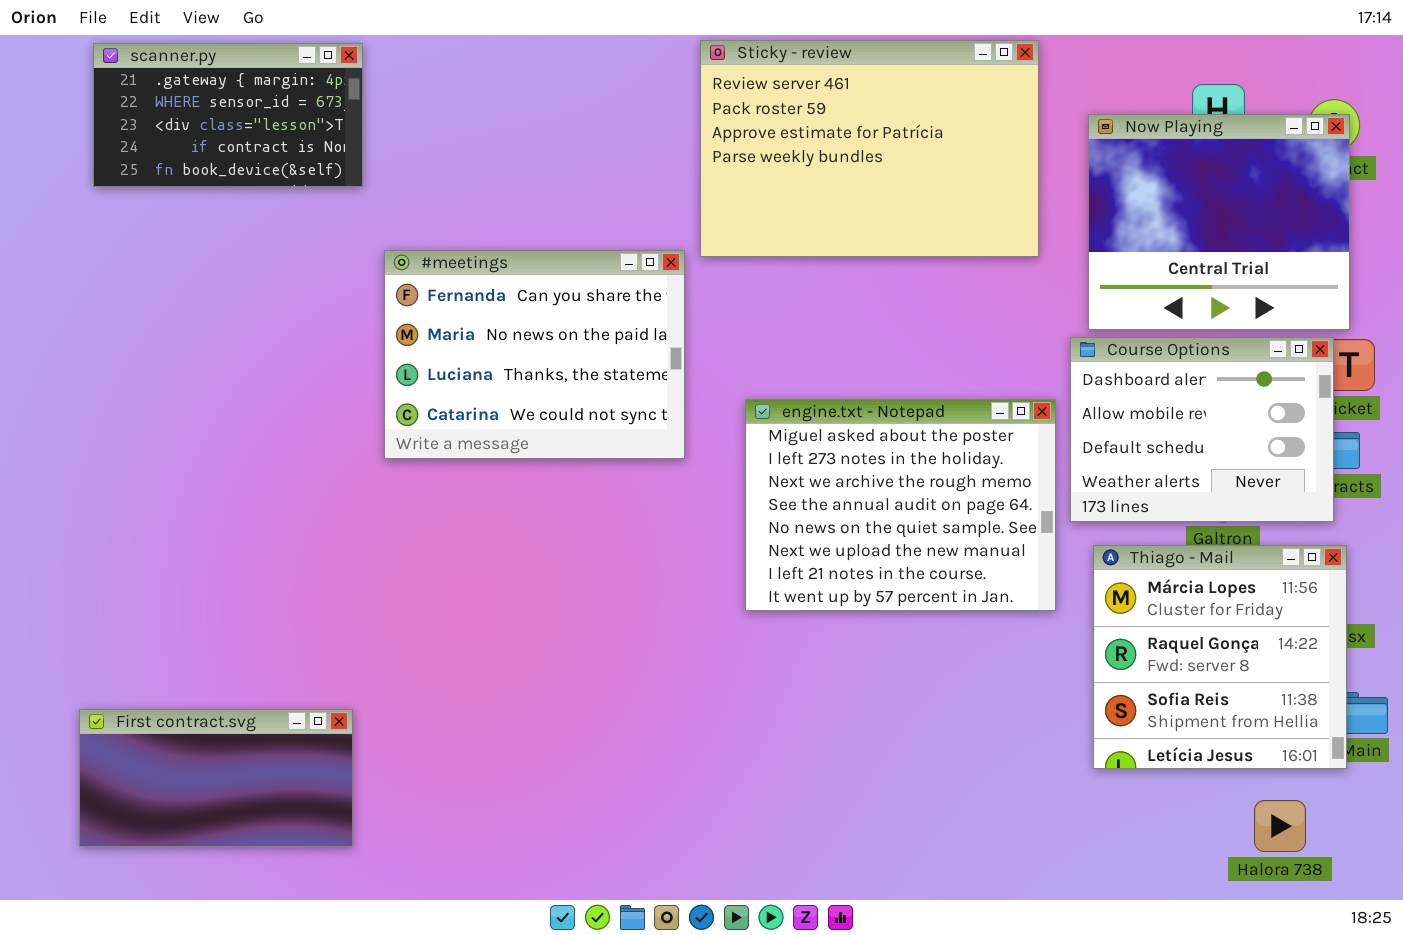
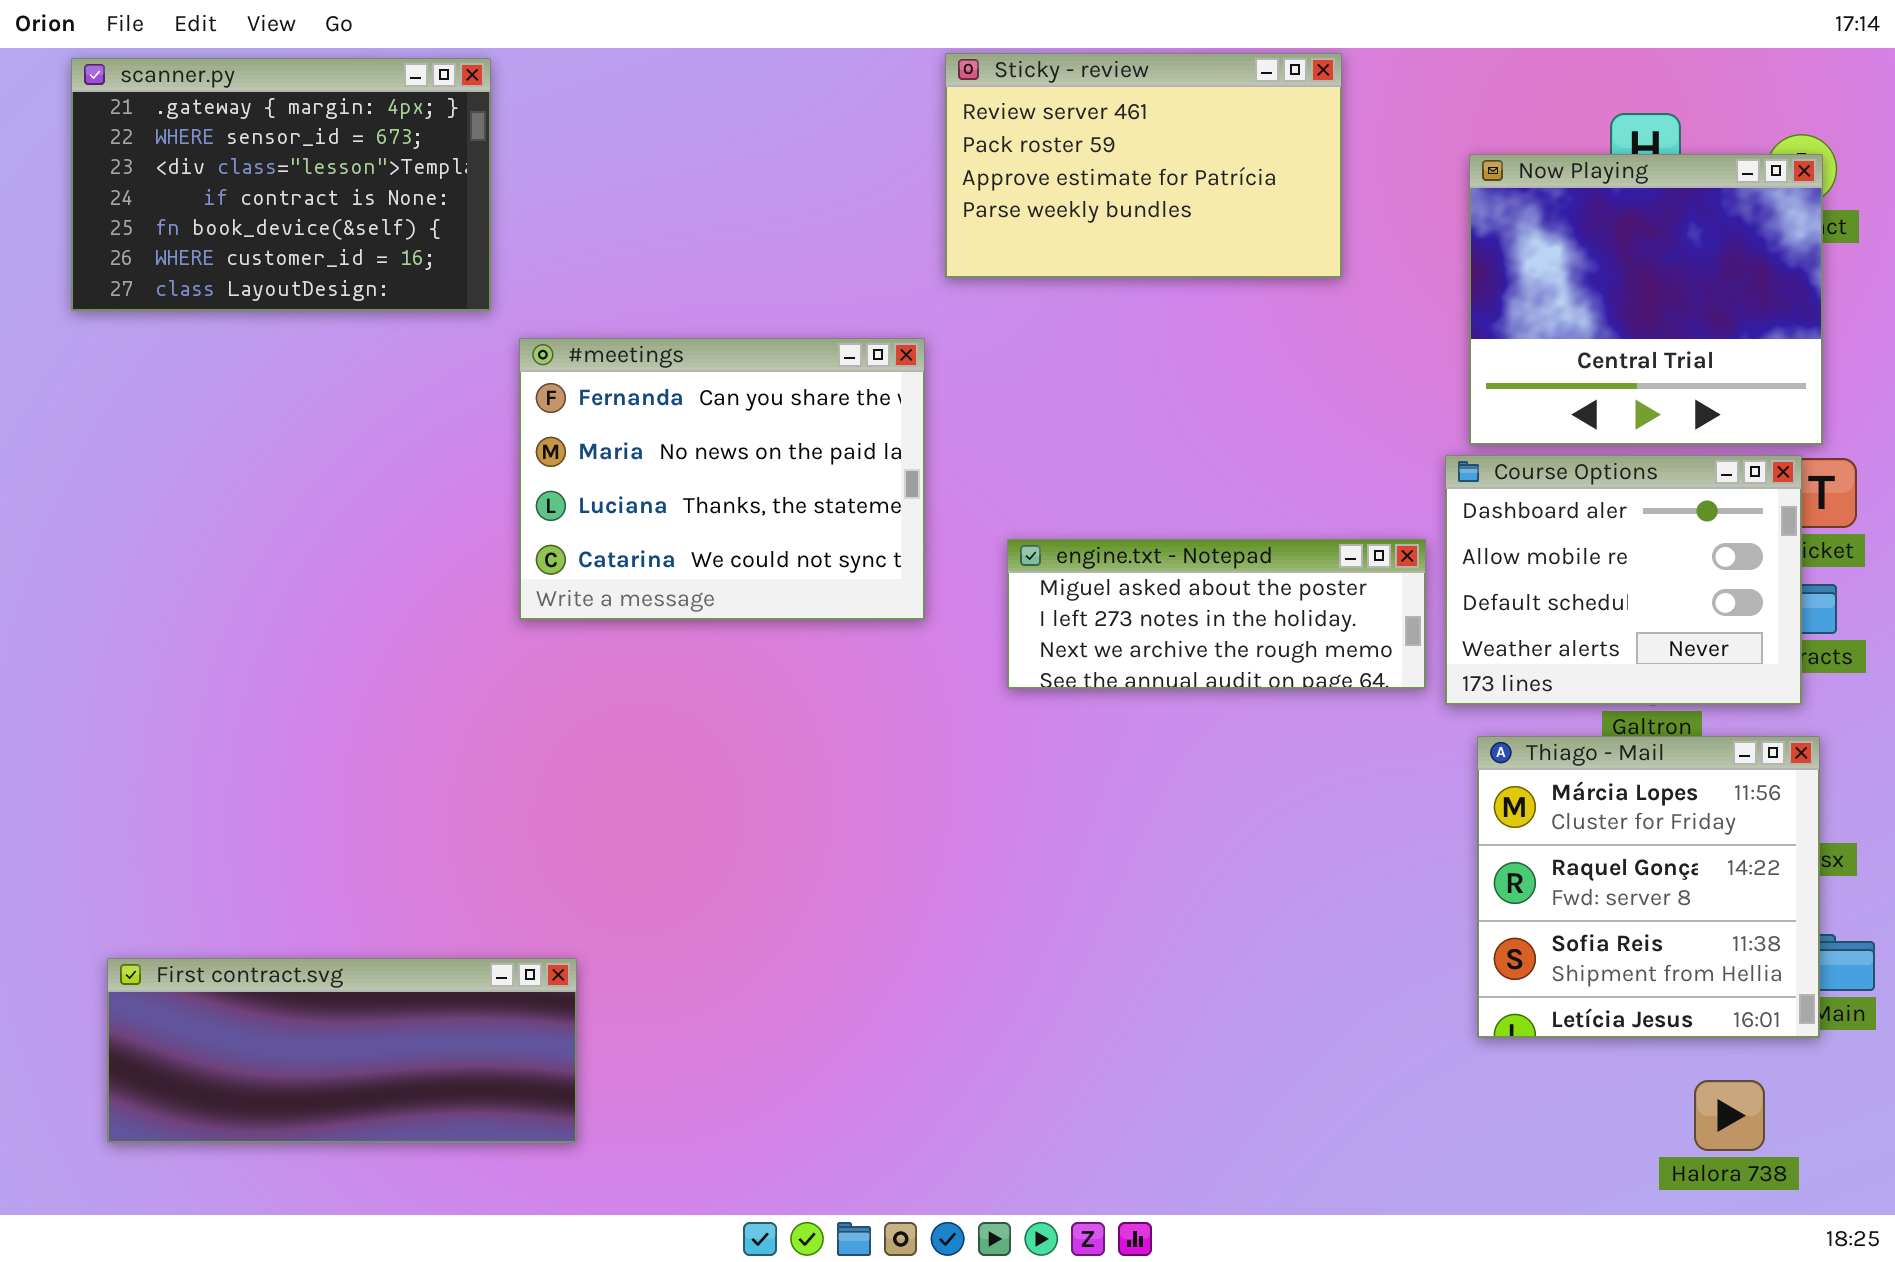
Sticky - review: [700,40,1039,257] -> [945,53,1342,278], resized
scanner.py: [93,43,363,187] -> [71,58,491,311], resized
engine.txt - Notepad: [745,399,1056,611] -> [1007,539,1426,689], resized
First contract.svg: [79,709,353,847] -> [107,958,577,1143], resized

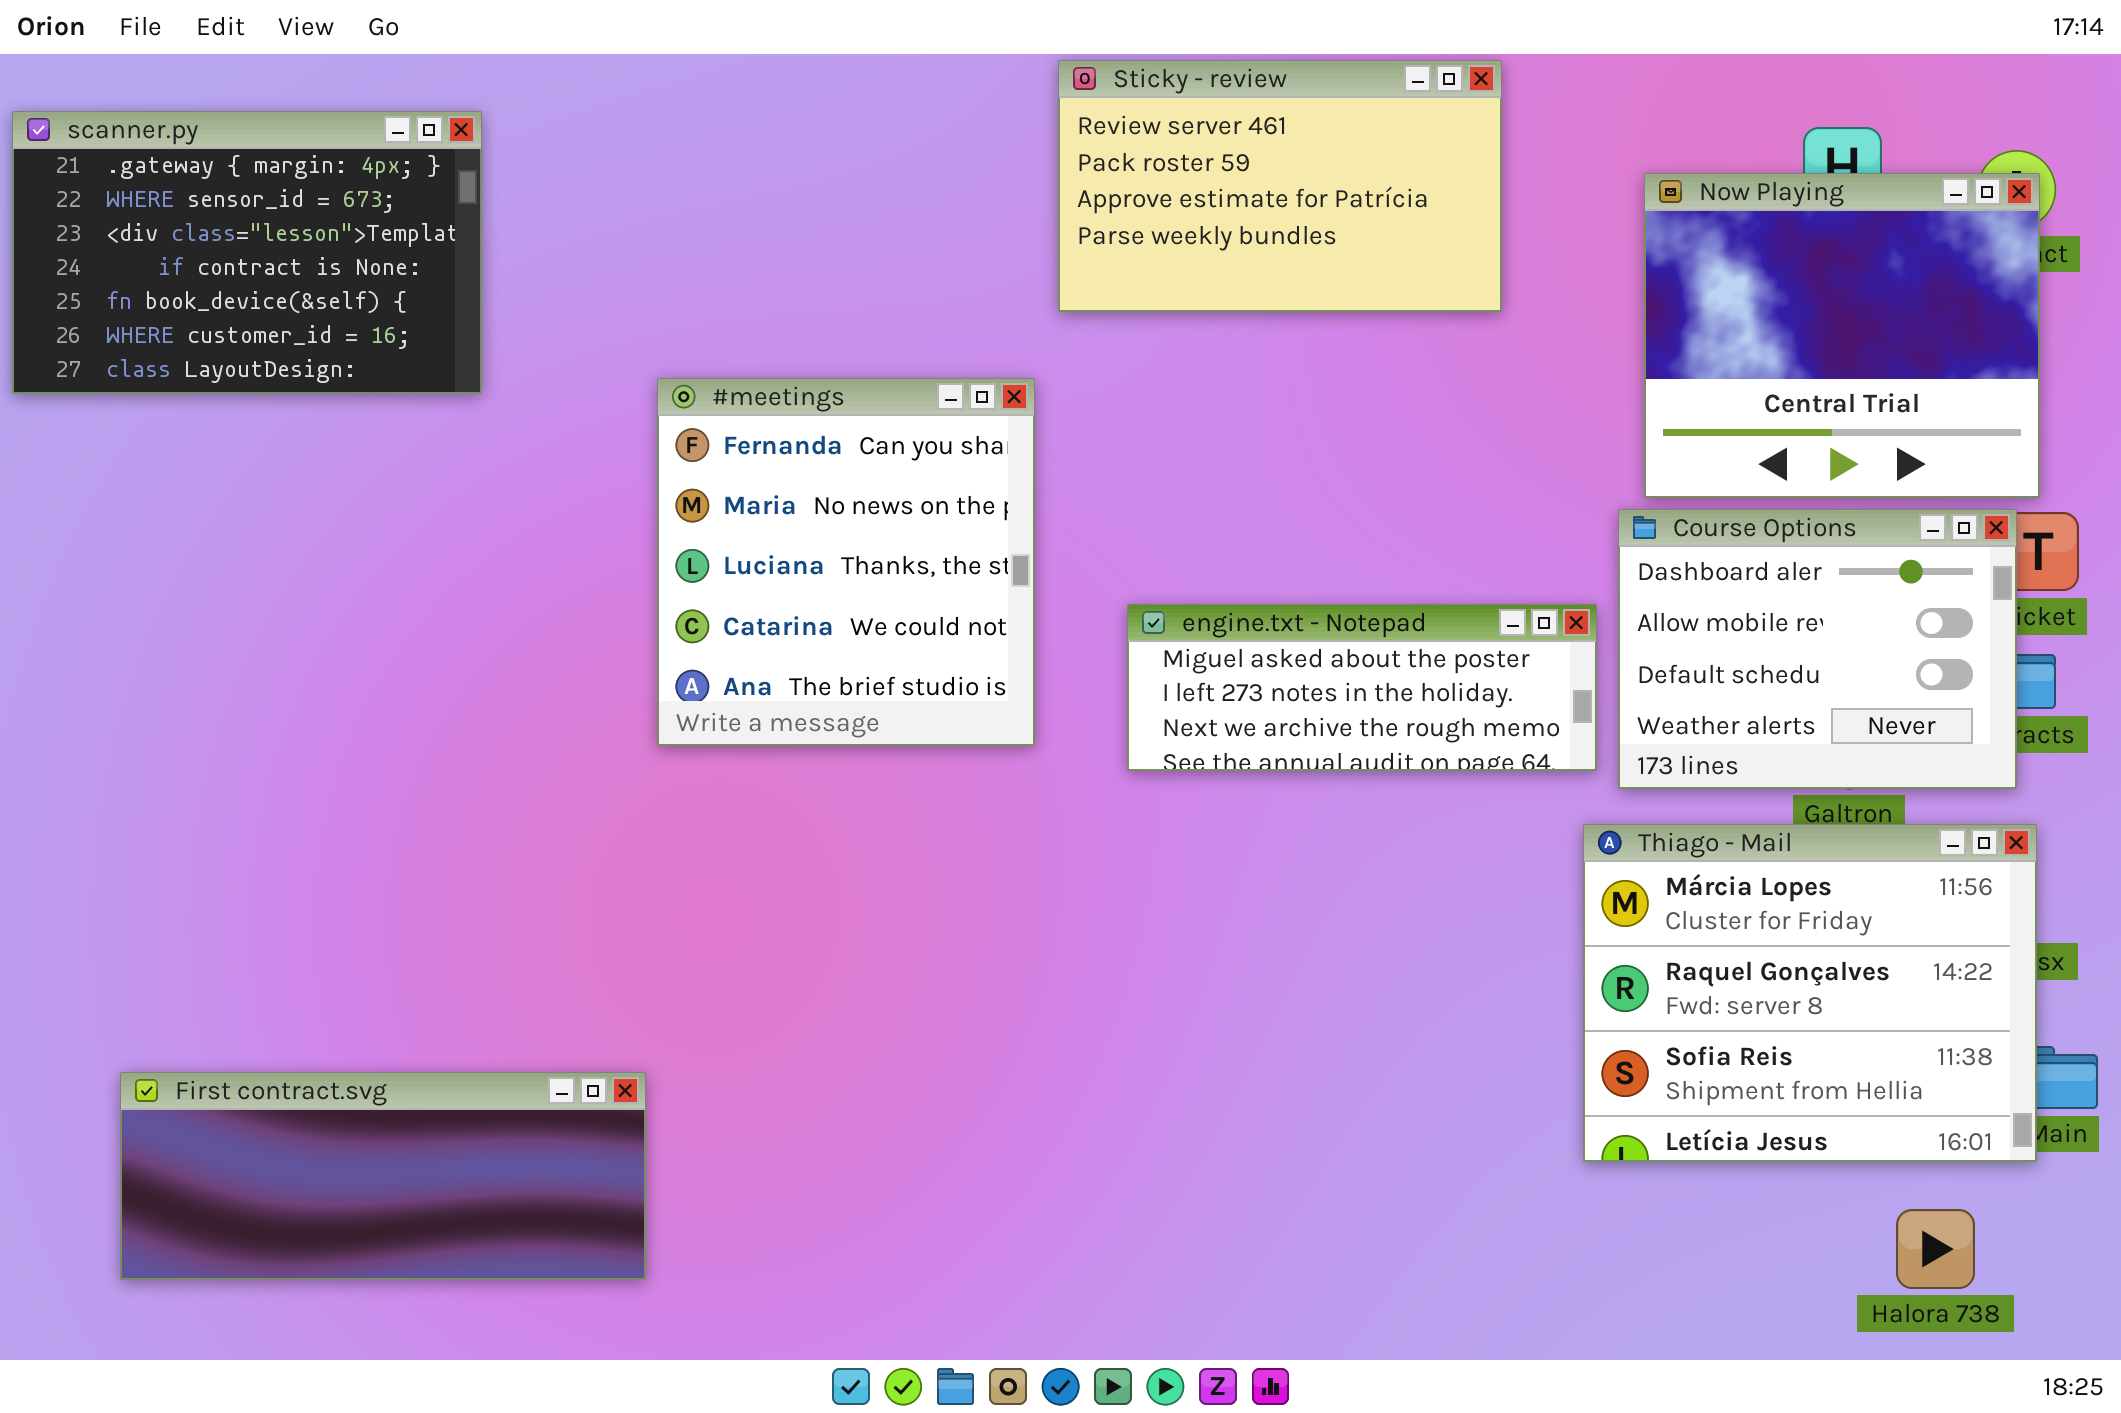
scanner.py: [71,58,491,311] -> [12,111,482,394], moved
#meetings: [519,338,925,620] -> [657,378,1035,746], resized
Thiago - Mail: [1477,736,1820,1038] -> [1583,824,2037,1162], resized

